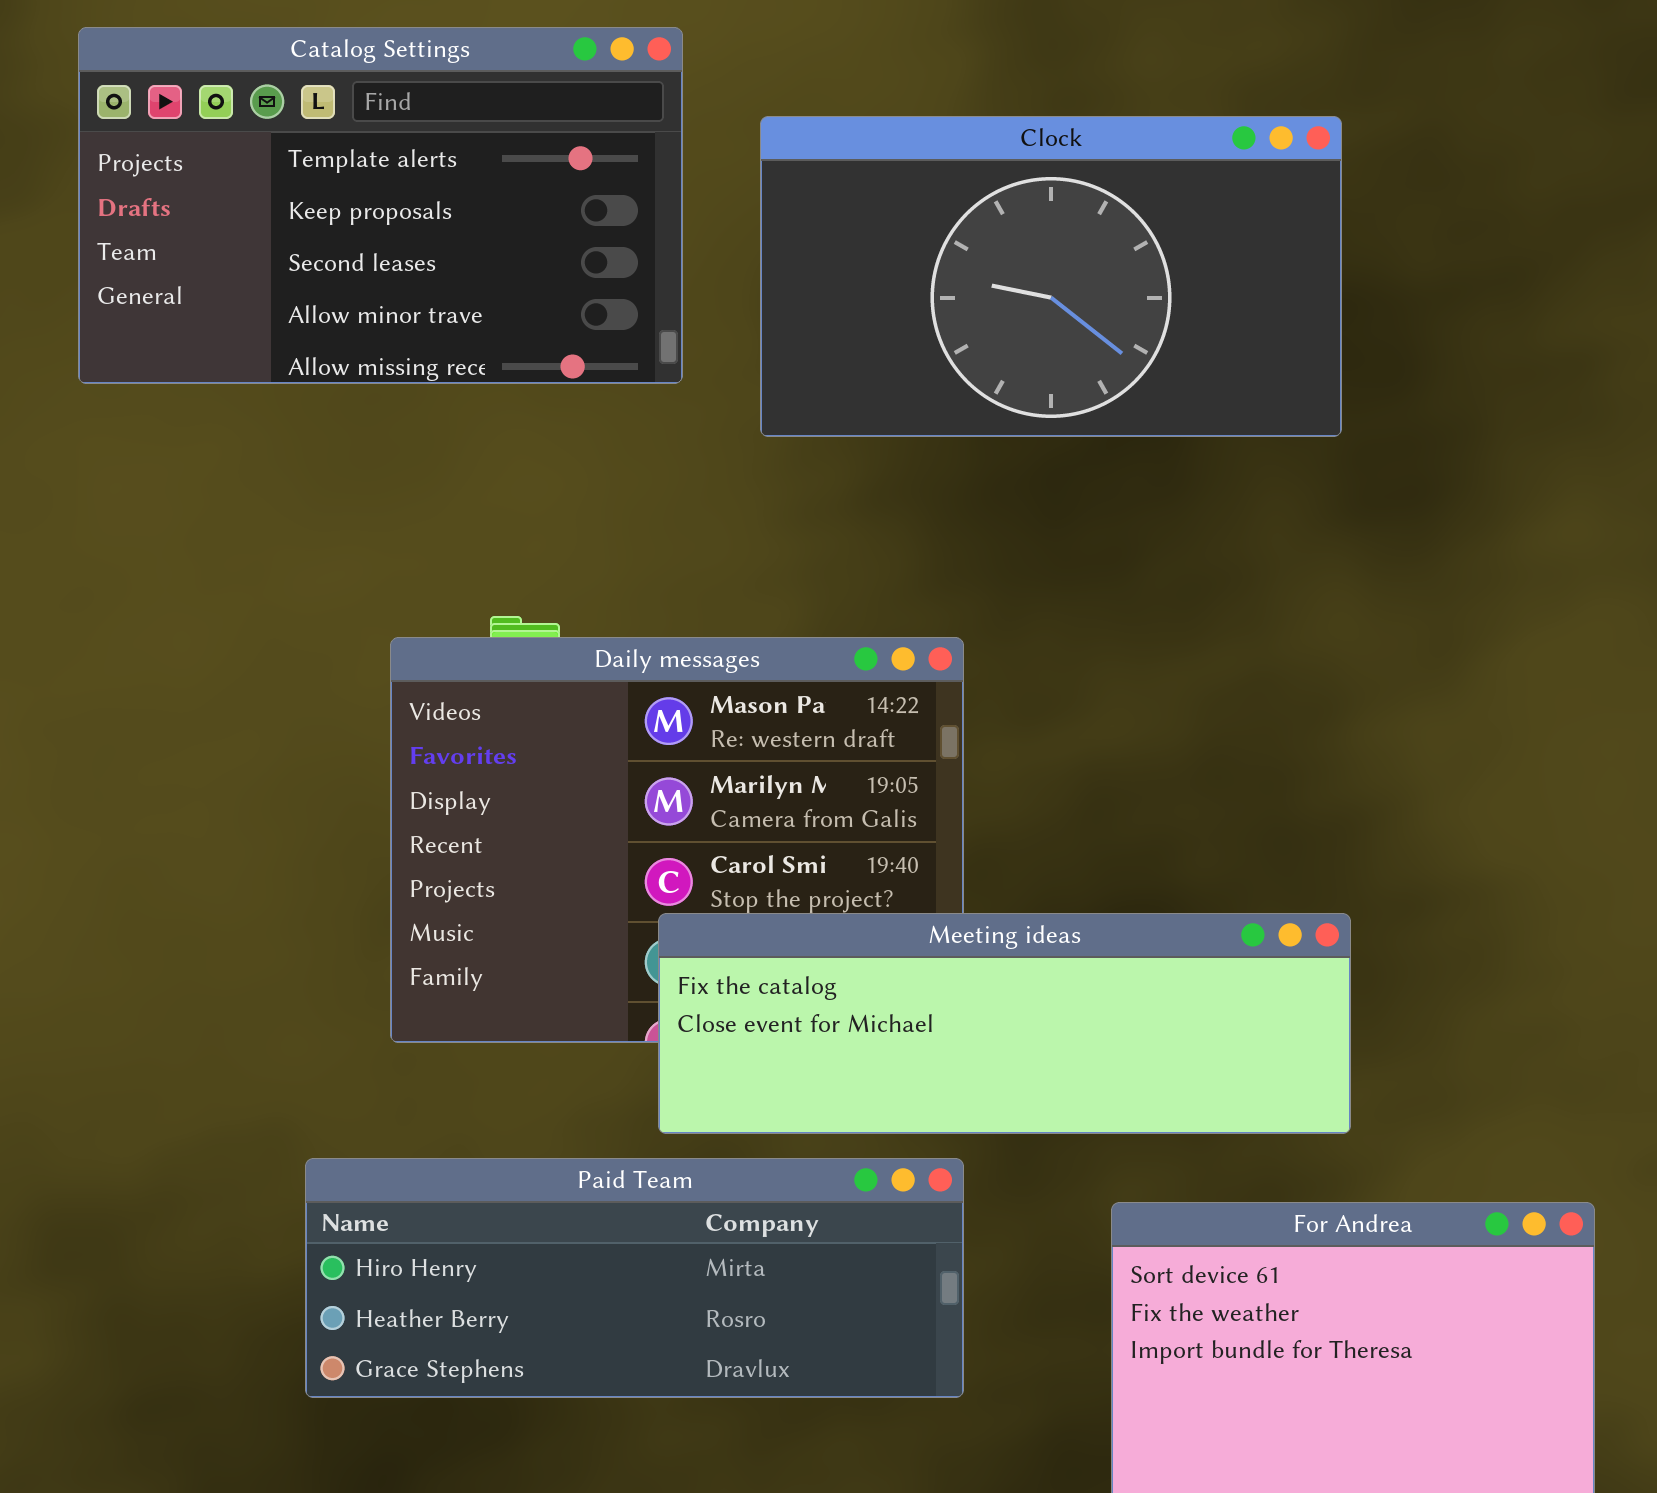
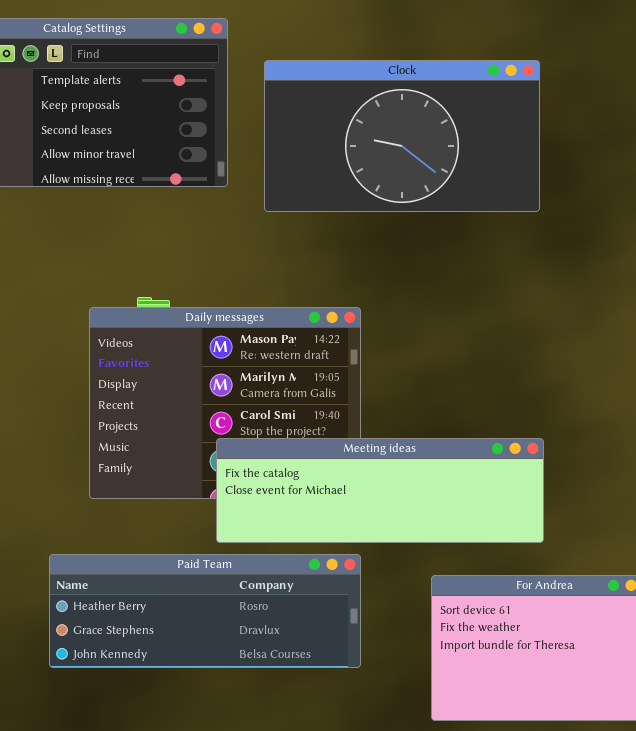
Paid Team: [305,1158,964,1398] -> [49,554,361,668], scrolled down 1 row

